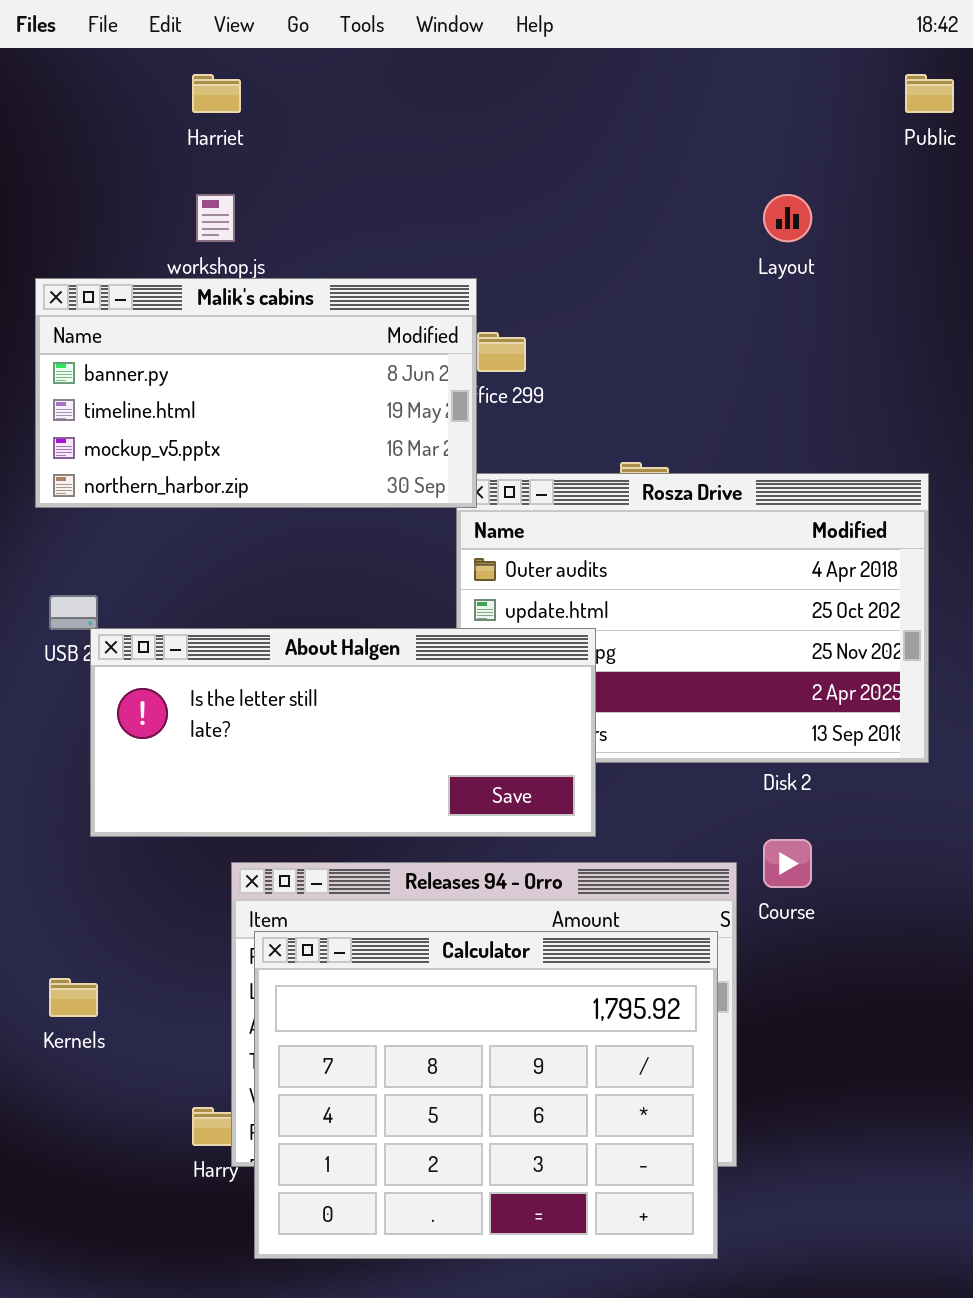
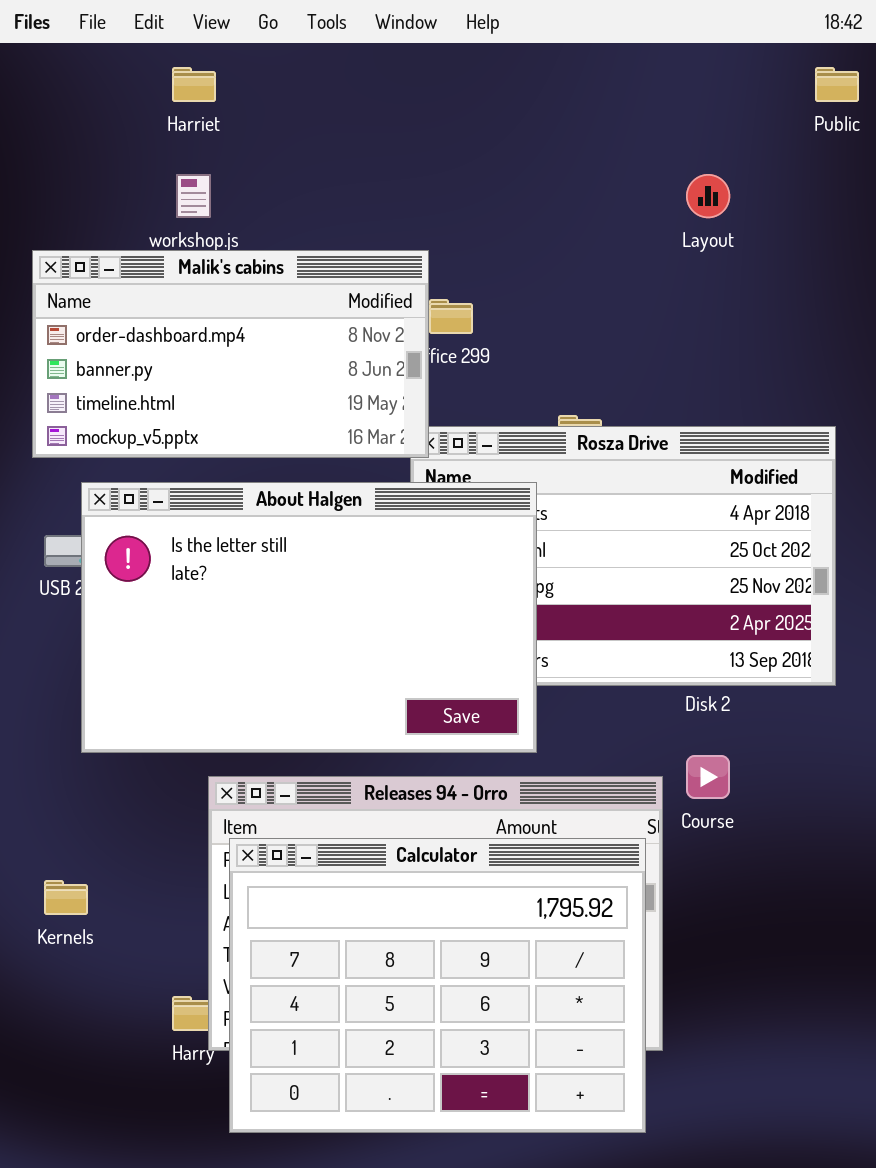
Malik's cabins: [35,278,477,508] -> [32,250,429,458], scrolled up 1 row
About Halgen: [90,628,596,837] -> [81,482,537,753], resized

